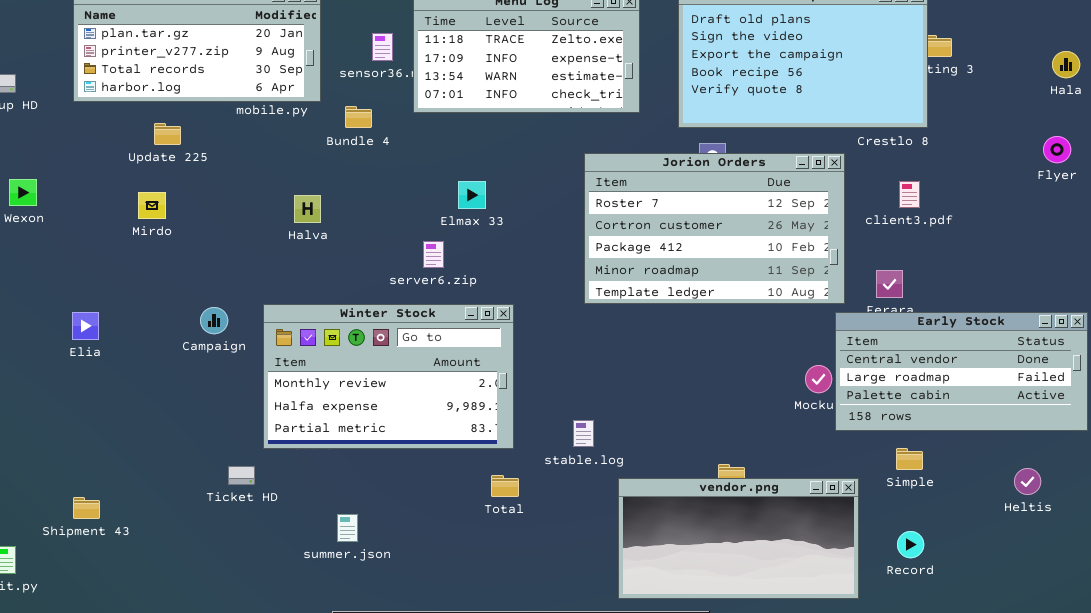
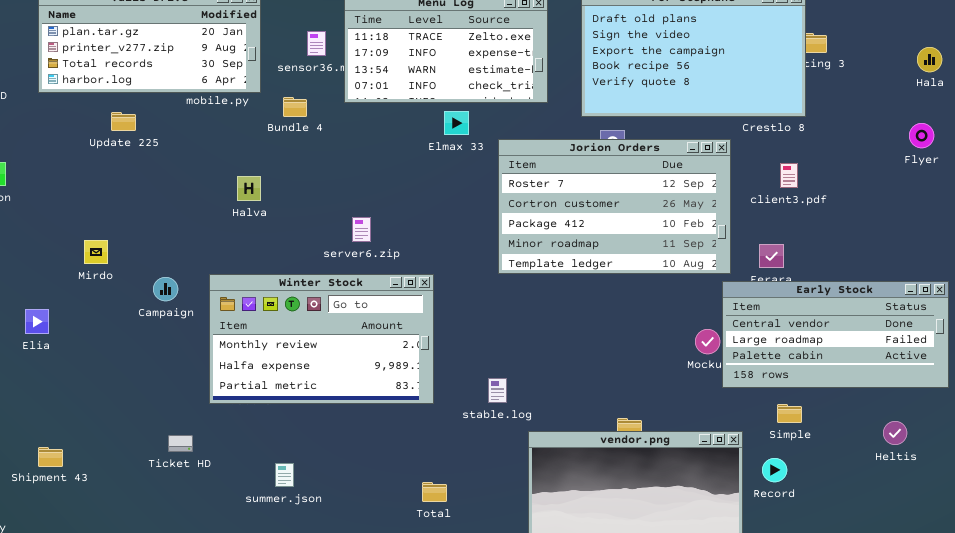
Elmax 33: [458,181,486,209] -> [444,111,469,135], moved
Mirdo: [138,192,166,219] -> [84,240,108,264], moved
Elia: [72,312,99,340] -> [25,309,49,334], moved
Ticket HD: [228,466,255,485] -> [168,435,193,452], moved
Total: [491,475,519,497] -> [422,482,447,502], moved
Record: [897,531,924,558] -> [762,458,787,482], moved

